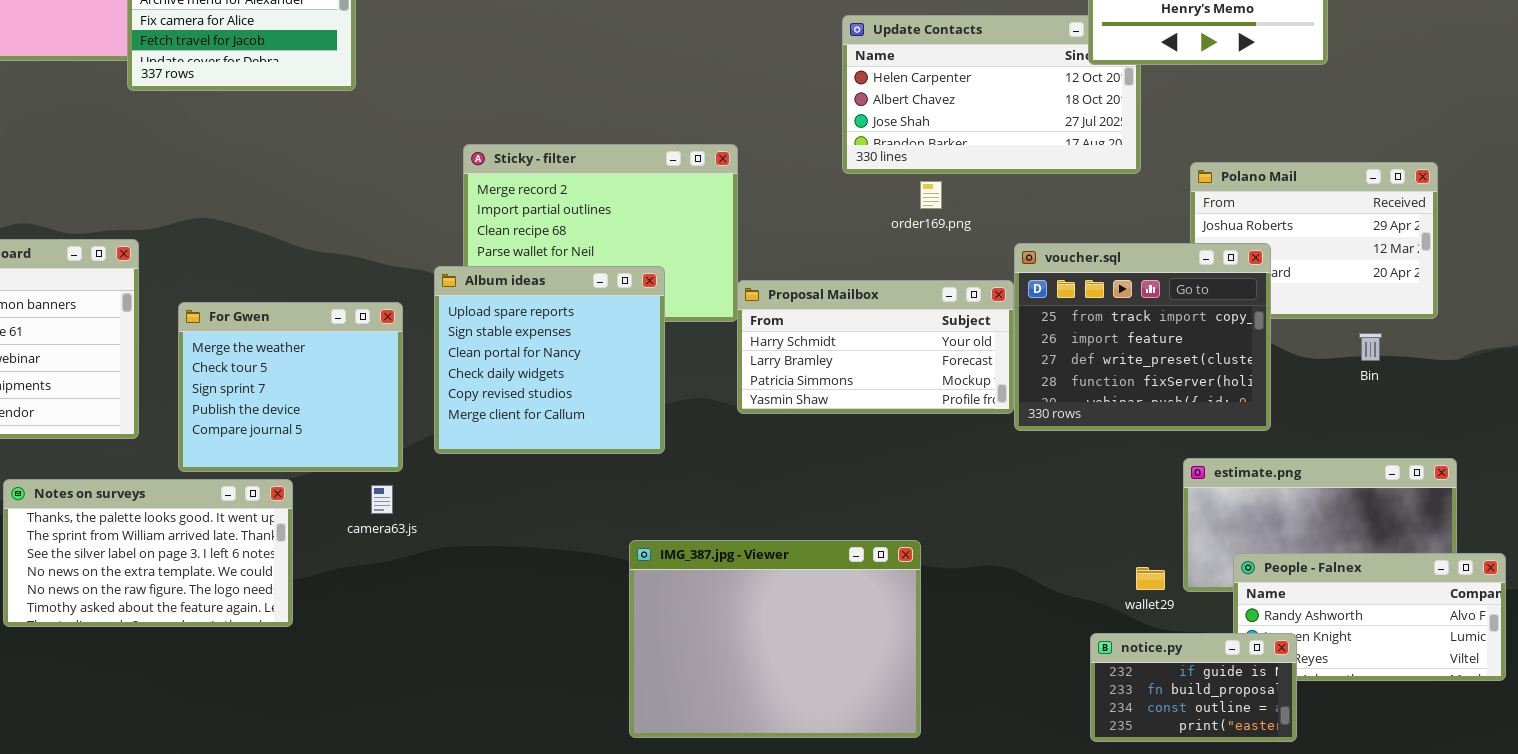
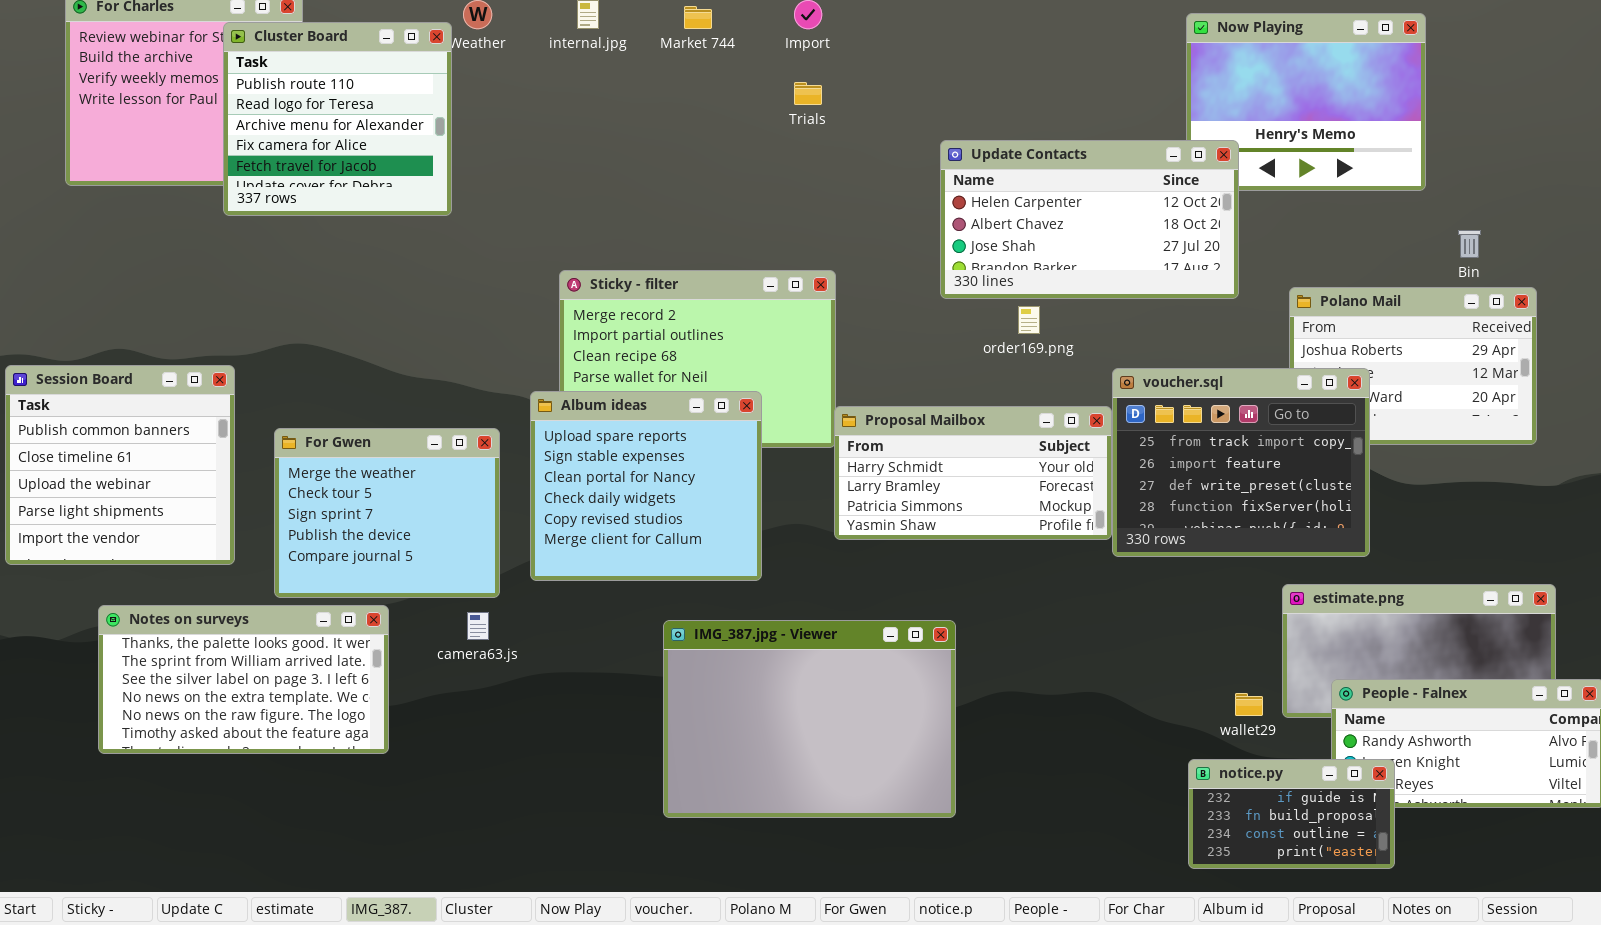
Update Contacts: [842,15,1141,174] -> [940,140,1239,299], raised
Bin: [1359,333,1382,361] -> [1458,230,1481,258], moved
IMG_387.jpg - Viewer: [629,540,921,738] -> [663,620,956,818], moved

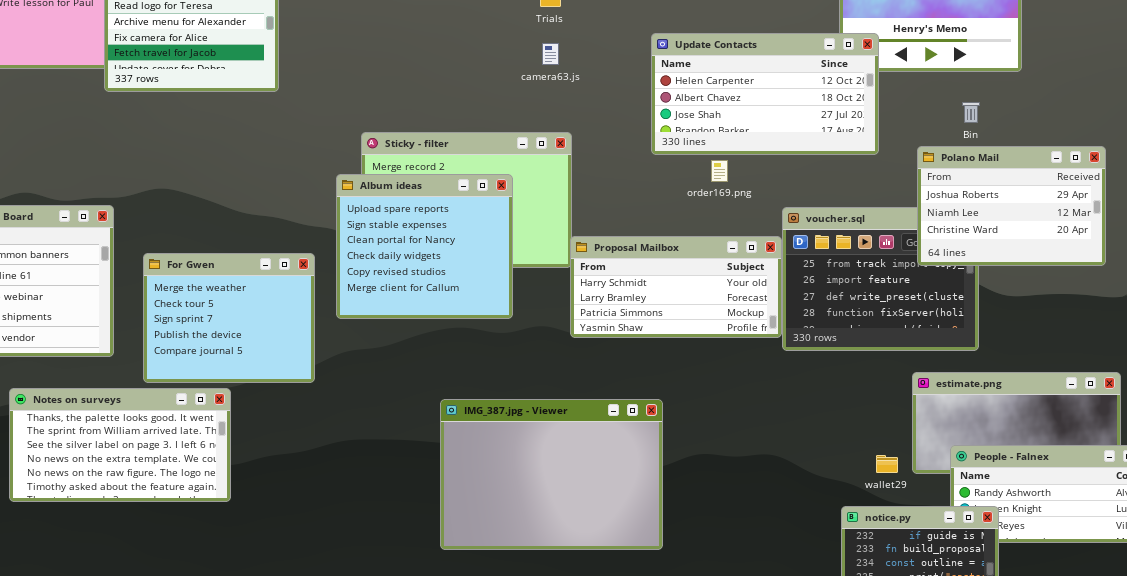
Bin: [1458,230,1481,258] -> [962,102,980,123], moved
Polano Mail: [1289,287,1537,445] -> [917,146,1106,266], raised
Album ideas: [530,391,762,581] -> [336,174,513,319], moved
camera63.js: [467,612,489,640] -> [542,43,559,65], moved

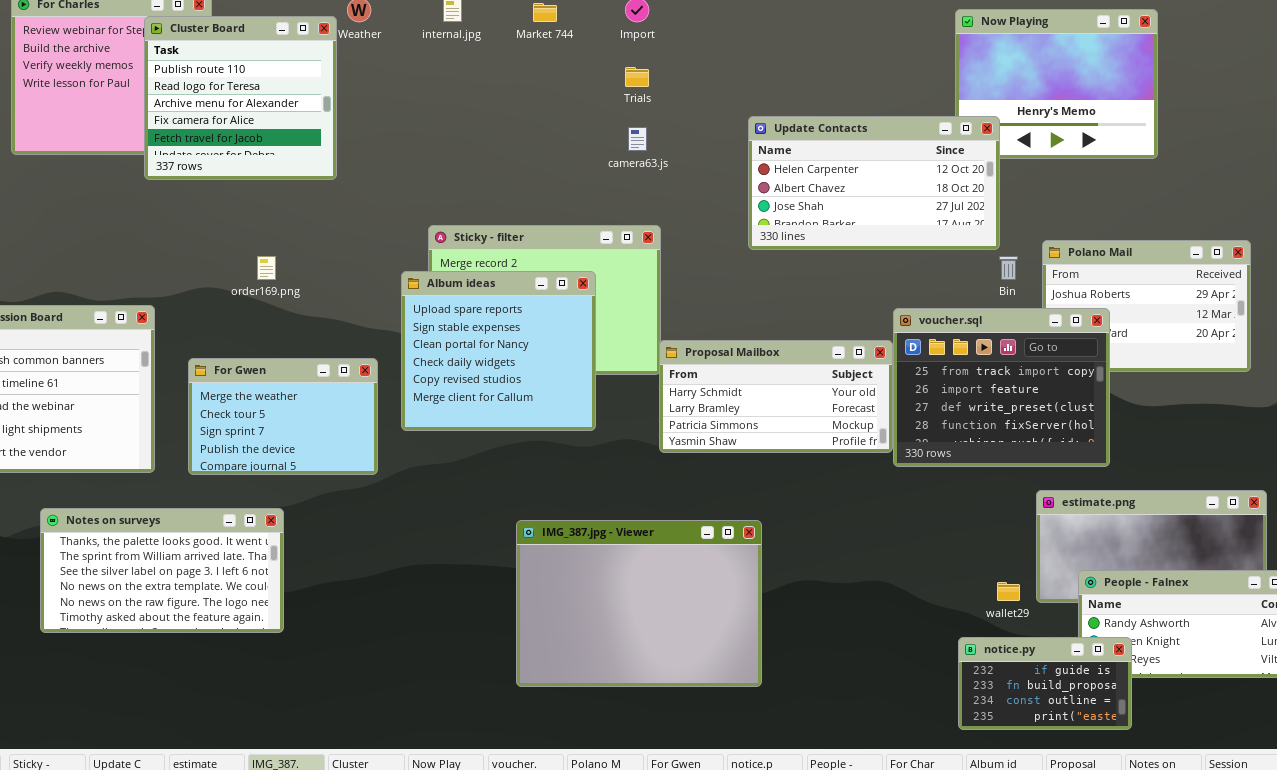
Bin: [962,102,980,123] -> [999,256,1018,280], moved
order169.png: [711,160,728,182] -> [257,256,276,280], moved
voucher.sql: [782,207,979,351] -> [893,308,1110,467], raised
For Gwen: [143,253,315,383] -> [188,358,378,475], resized

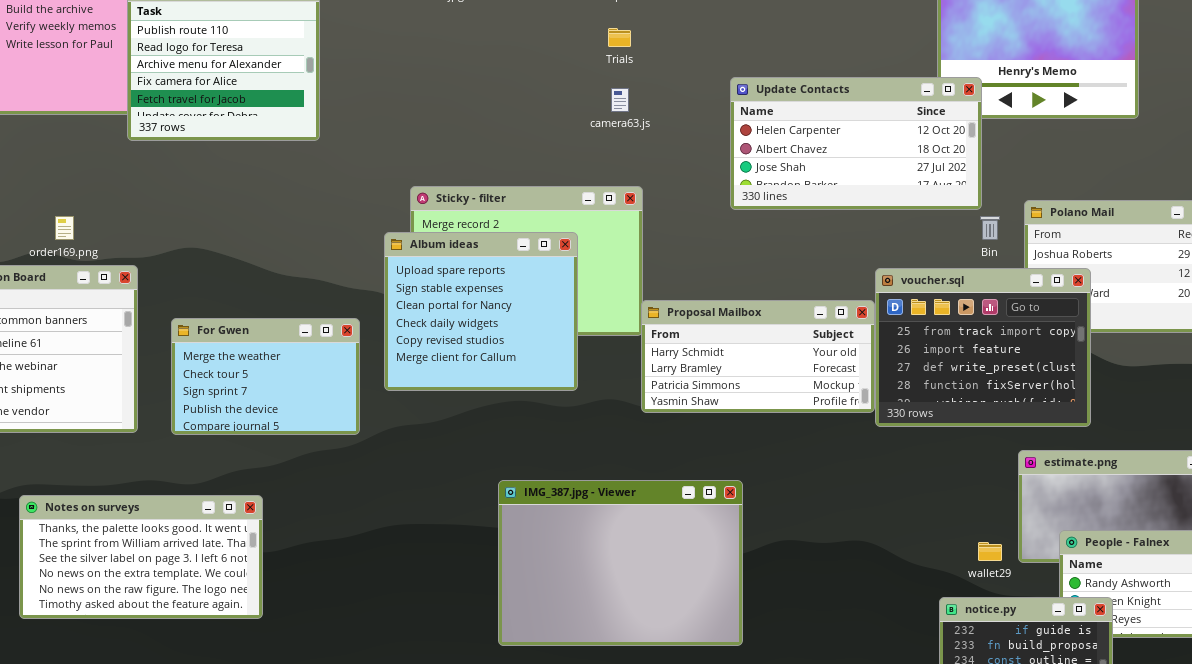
order169.png: [257,256,276,280] -> [55,216,74,240], moved
Notes on surveys: [40,508,284,633] -> [19,495,263,619], moved

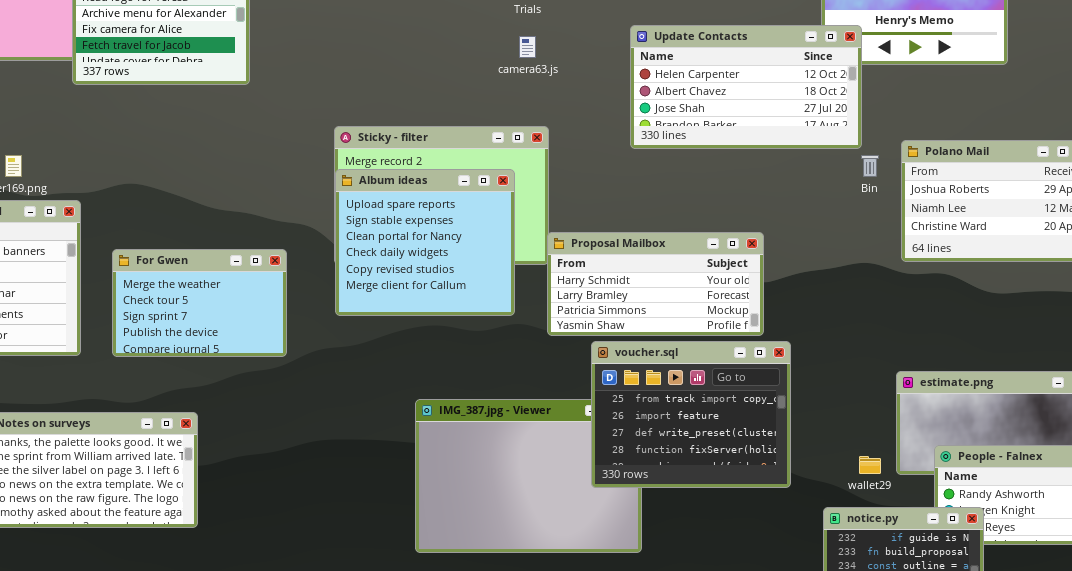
Album ideas: [384,232,578,391] -> [335,169,515,316], moved
voucher.sql: [875,268,1091,427] -> [591,341,791,488], moved

